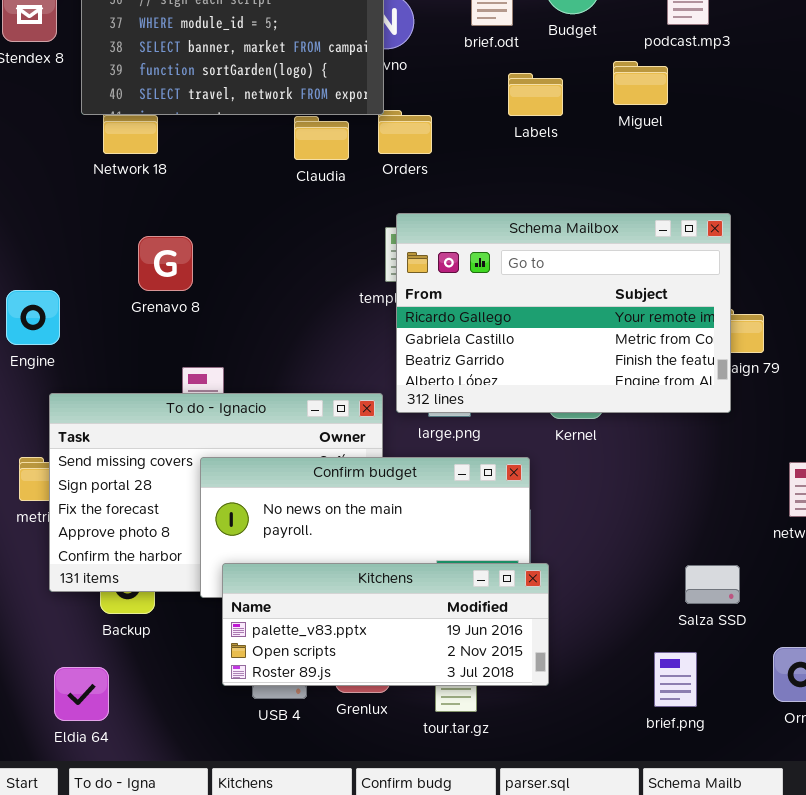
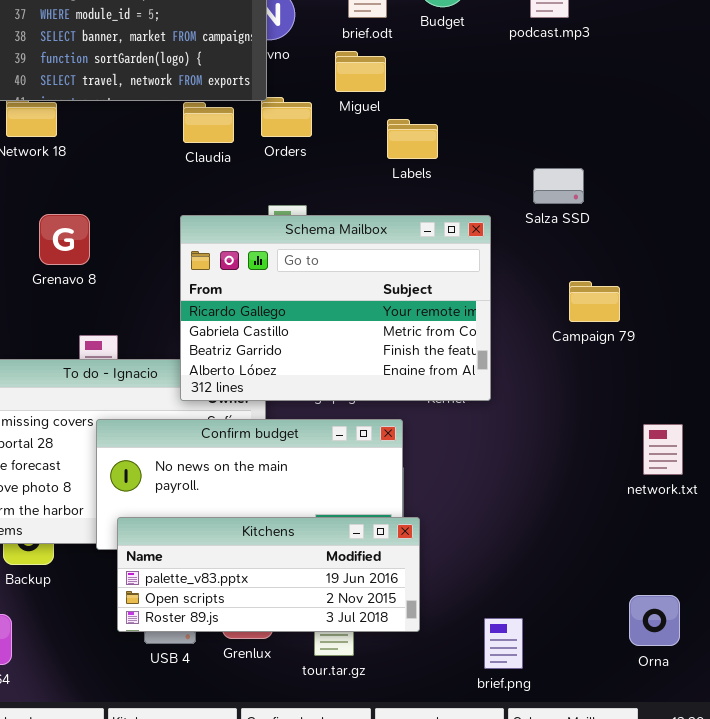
Miguel: [613,61,668,105] -> [335,51,386,92], moved
Labels: [508,73,563,116] -> [387,119,438,159], moved
Schema Mailbox: [396,213,731,413] -> [180,215,491,401], moved
Salza SSD: [685,565,740,604] -> [533,168,584,204], moved
brief.png: [654,652,697,707] -> [484,618,523,669], moved

